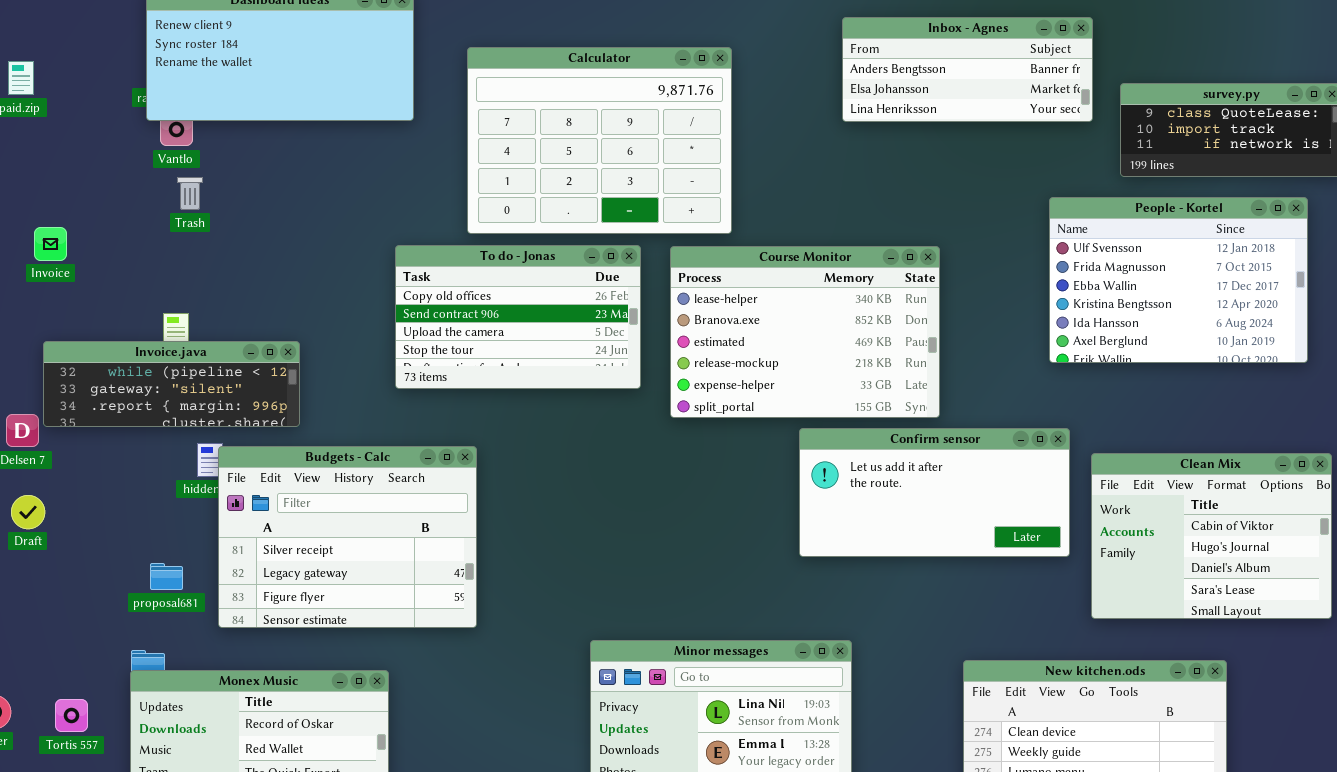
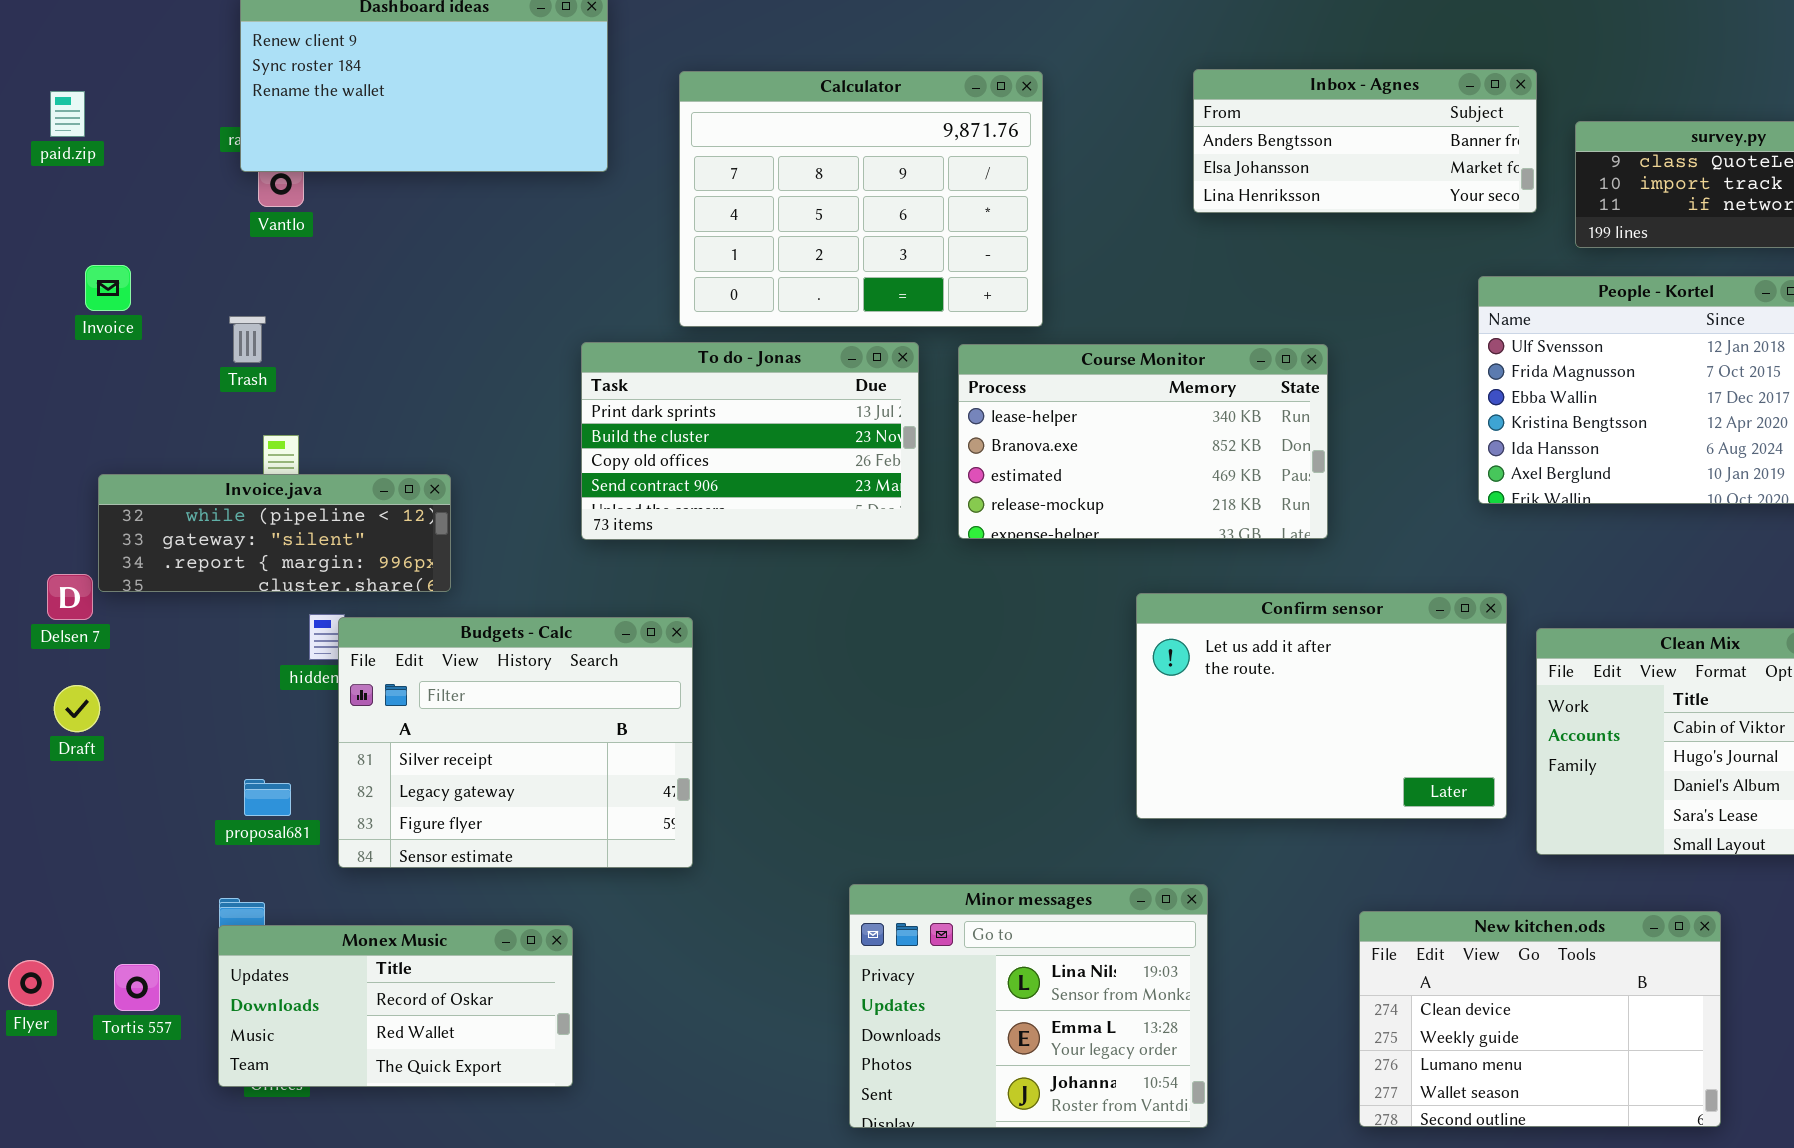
Inbox - Agnes: [842,17,1093,122] -> [1193,69,1537,213], moved
Trash: [177,177,203,210] -> [229,316,266,363], moved
Invoice: [34,227,67,261] -> [85,265,131,311], moved
To do - Jonas: [395,245,641,389] -> [581,342,919,540], scrolled up 2 rows
Course Monitor: [670,246,940,418] -> [958,344,1328,539], resized
Confirm sensor: [799,428,1070,557] -> [1136,593,1507,819], resized

